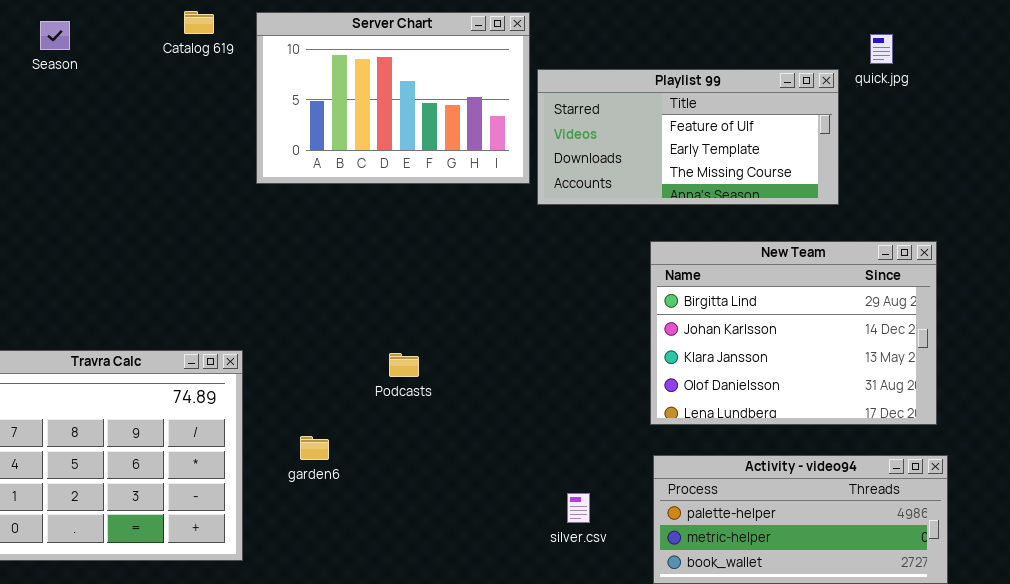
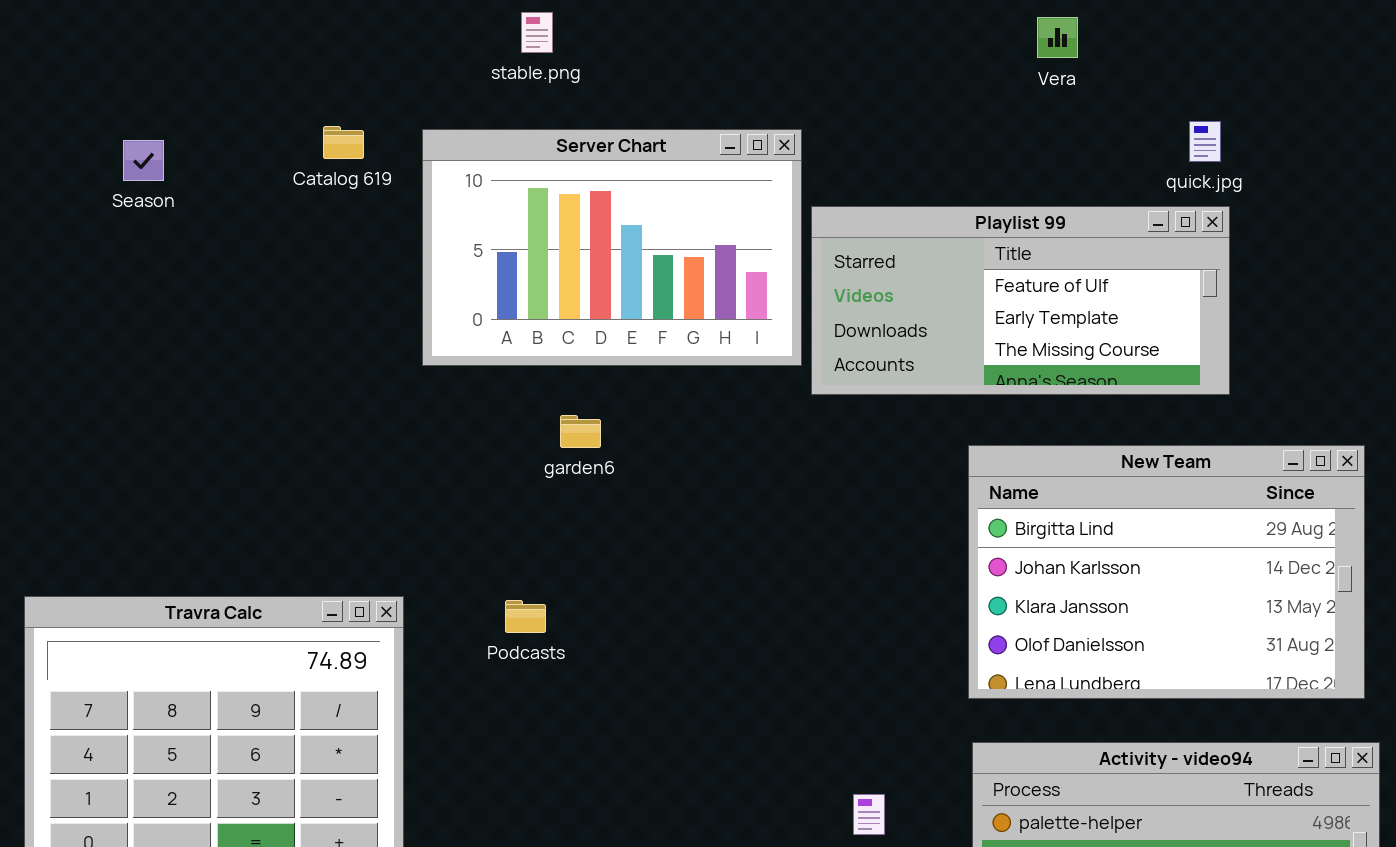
quick.jpg: [870,34,893,64] -> [1189,121,1221,162], moved
Podcasts: [389,353,419,377] -> [505,600,546,633], moved
garden6: [300,436,329,460] -> [560,415,601,448], moved

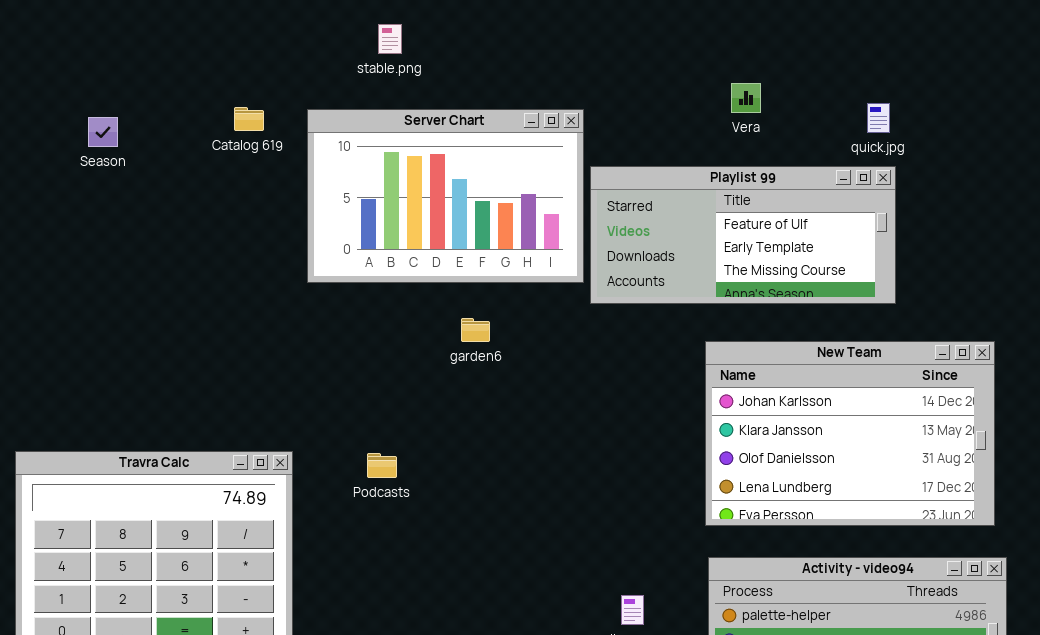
Vera: [1037,17,1078,58] -> [731,83,761,113], moved
garden6: [560,415,601,448] -> [461,318,490,342], moved
New Team: [968,445,1365,699] -> [705,341,995,526], scrolled down 1 row

